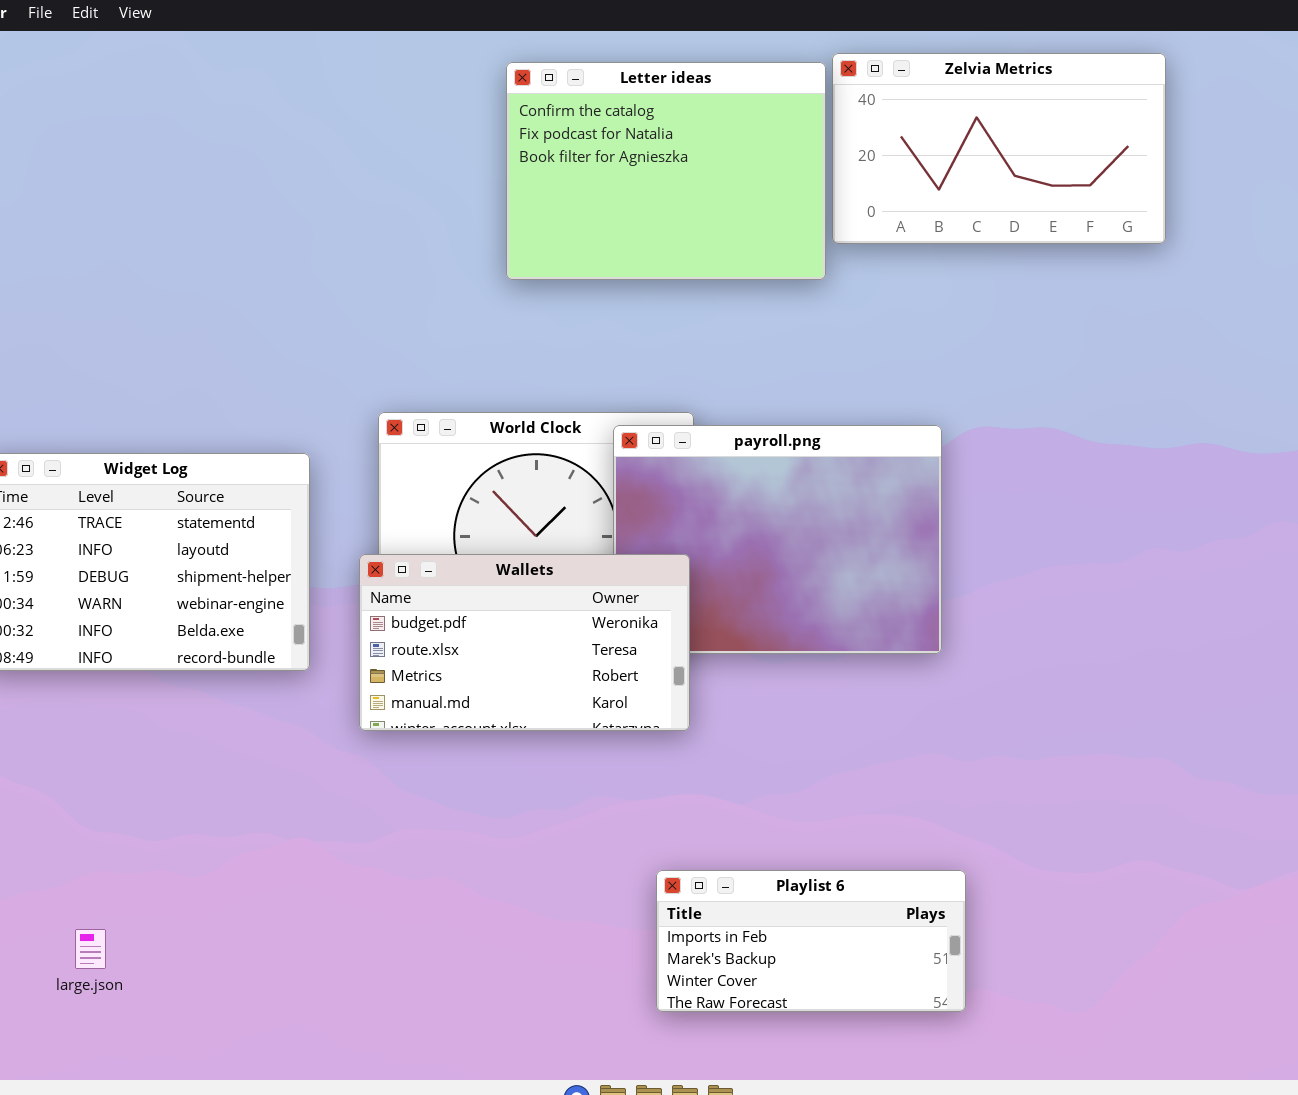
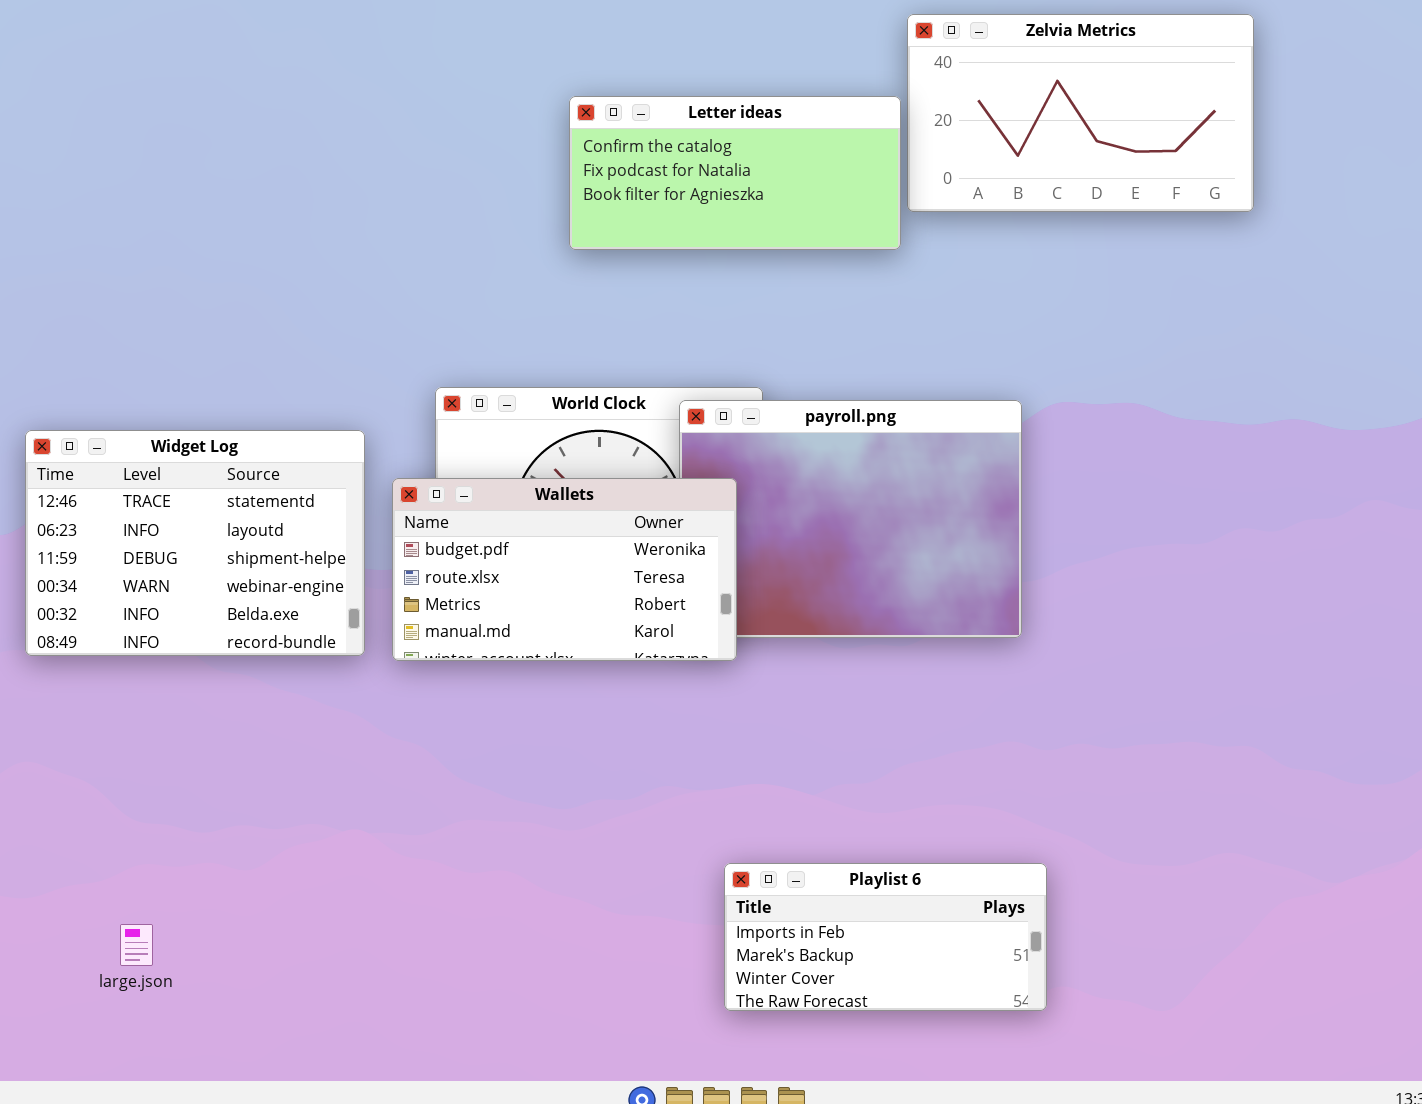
Letter ideas: [506,62,826,280] -> [569,96,901,250], resized
Wallets: [359,554,690,731] -> [392,478,737,661], moved

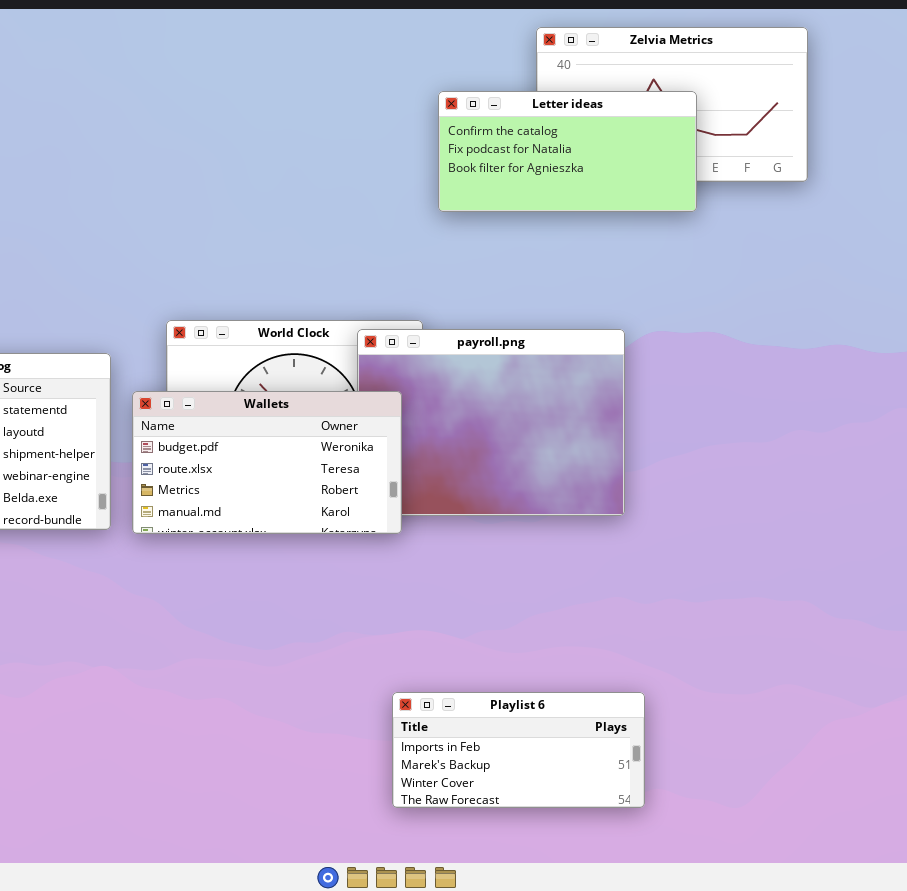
Letter ideas: [569,96,901,250] -> [438,91,697,212], moved

